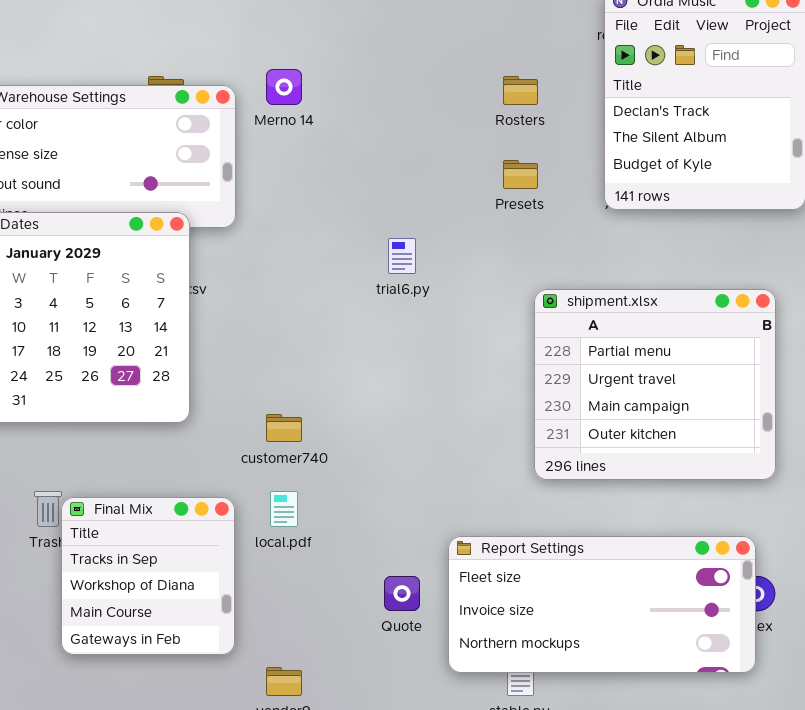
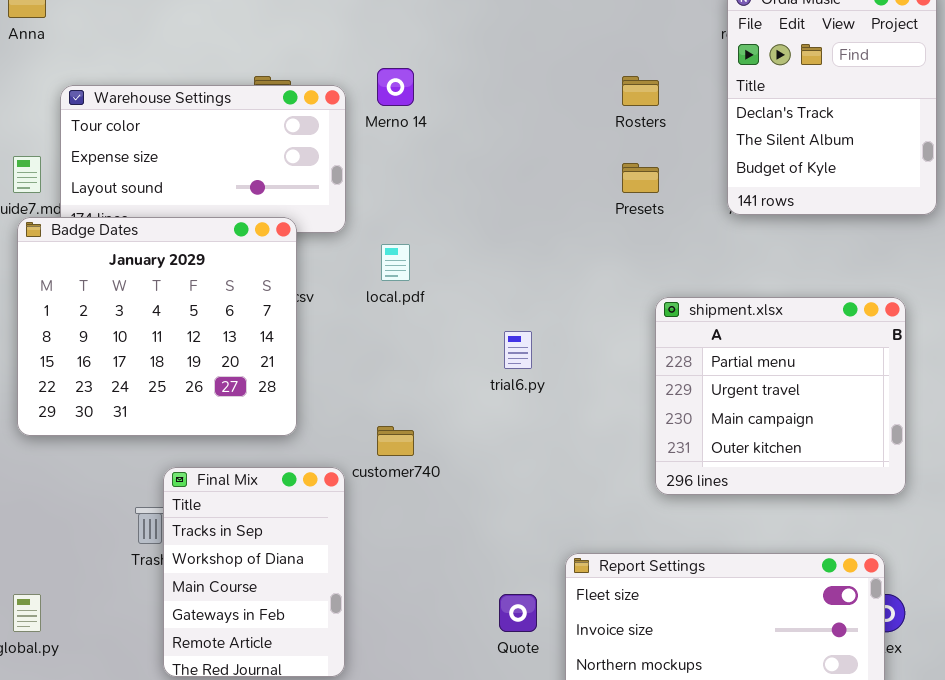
trial6.py: [388,238,416,274] -> [504,331,532,369], moved
local.pdf: [270,491,298,527] -> [381,244,410,281], moved
Final Mix: [61,497,235,655] -> [163,467,345,677], resized

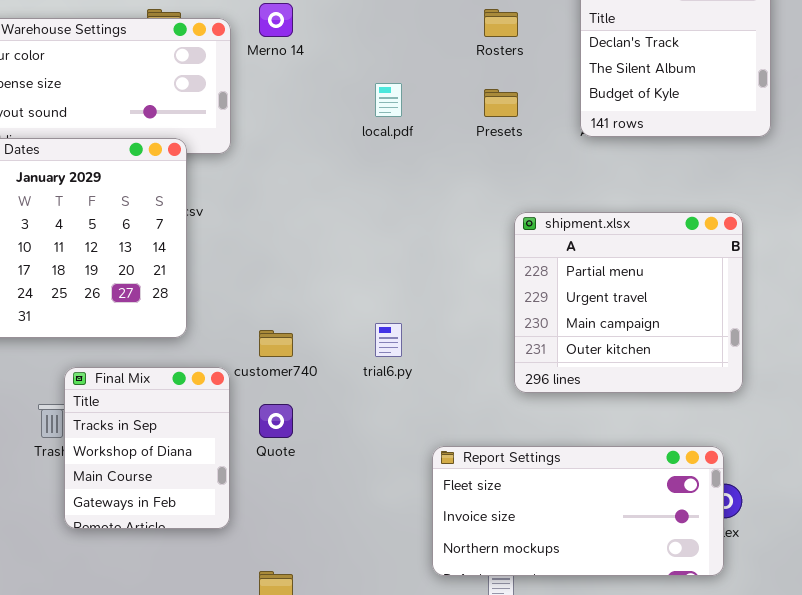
local.pdf: [381,244,410,281] -> [375,83,402,117], moved
trial6.py: [504,331,532,369] -> [375,323,402,357], moved
Final Mix: [163,467,345,677] -> [64,367,230,529], resized
Quote: [499,594,537,632] -> [259,404,293,438], moved

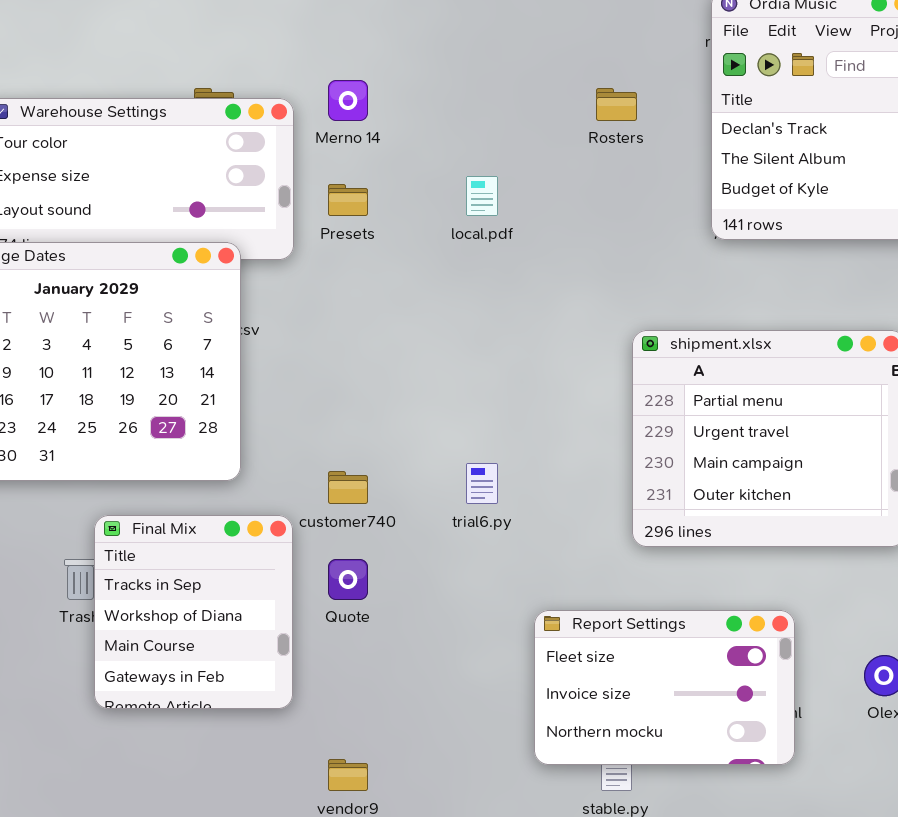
Presets: [484,89,518,117] -> [328,184,368,216], moved
Report Settings: [432,446,724,576] -> [534,610,795,765], resized

